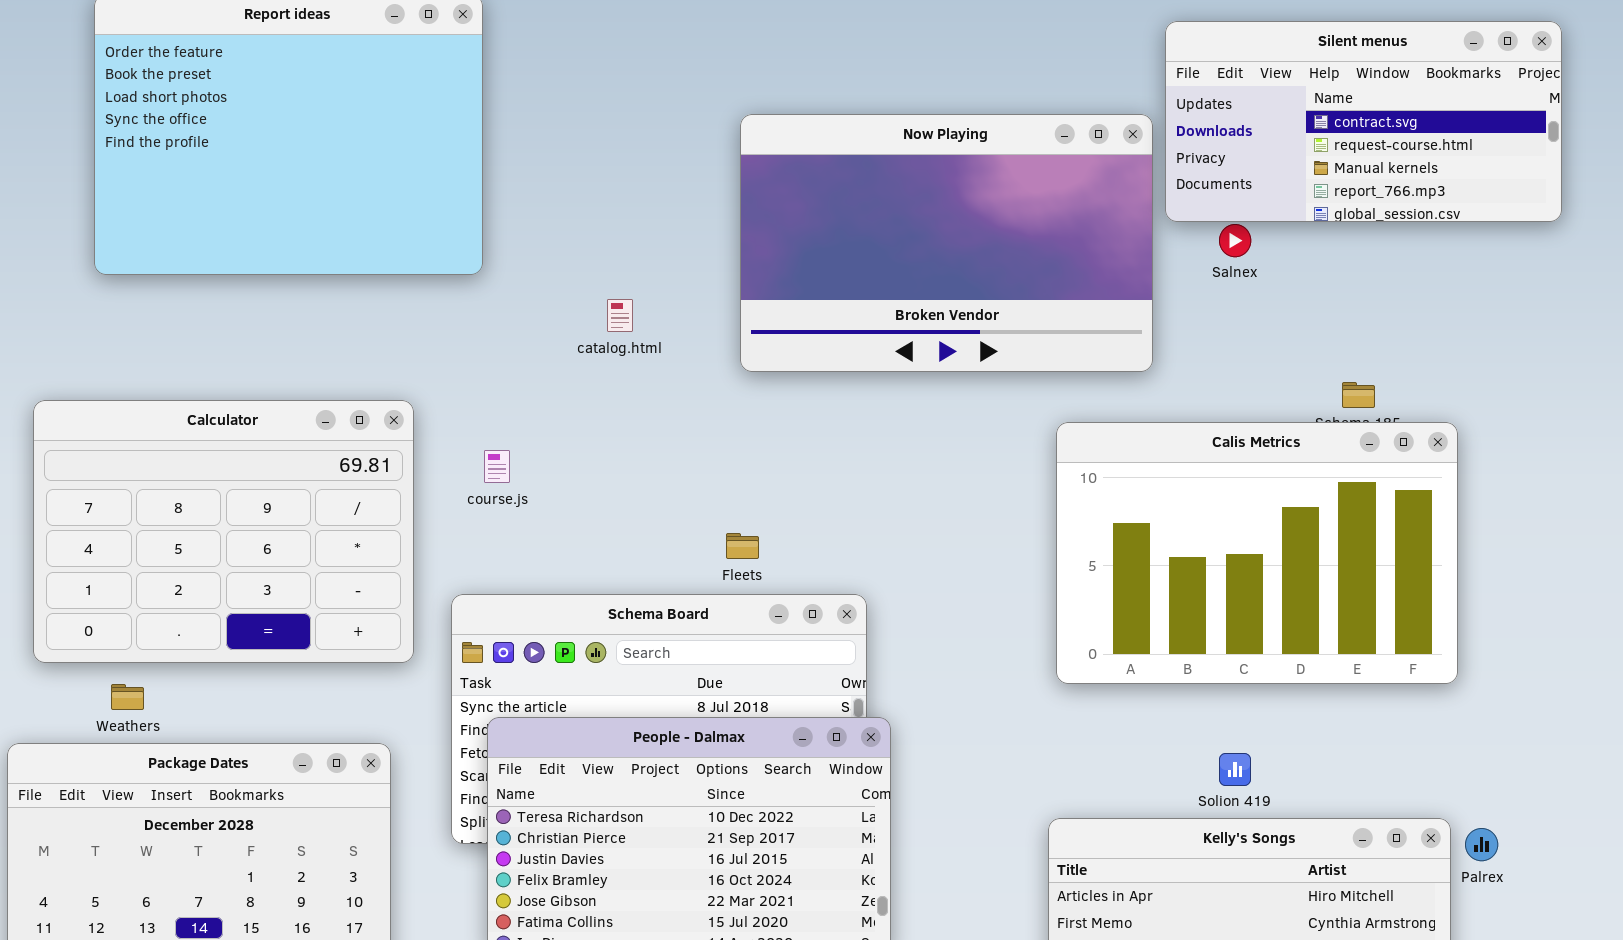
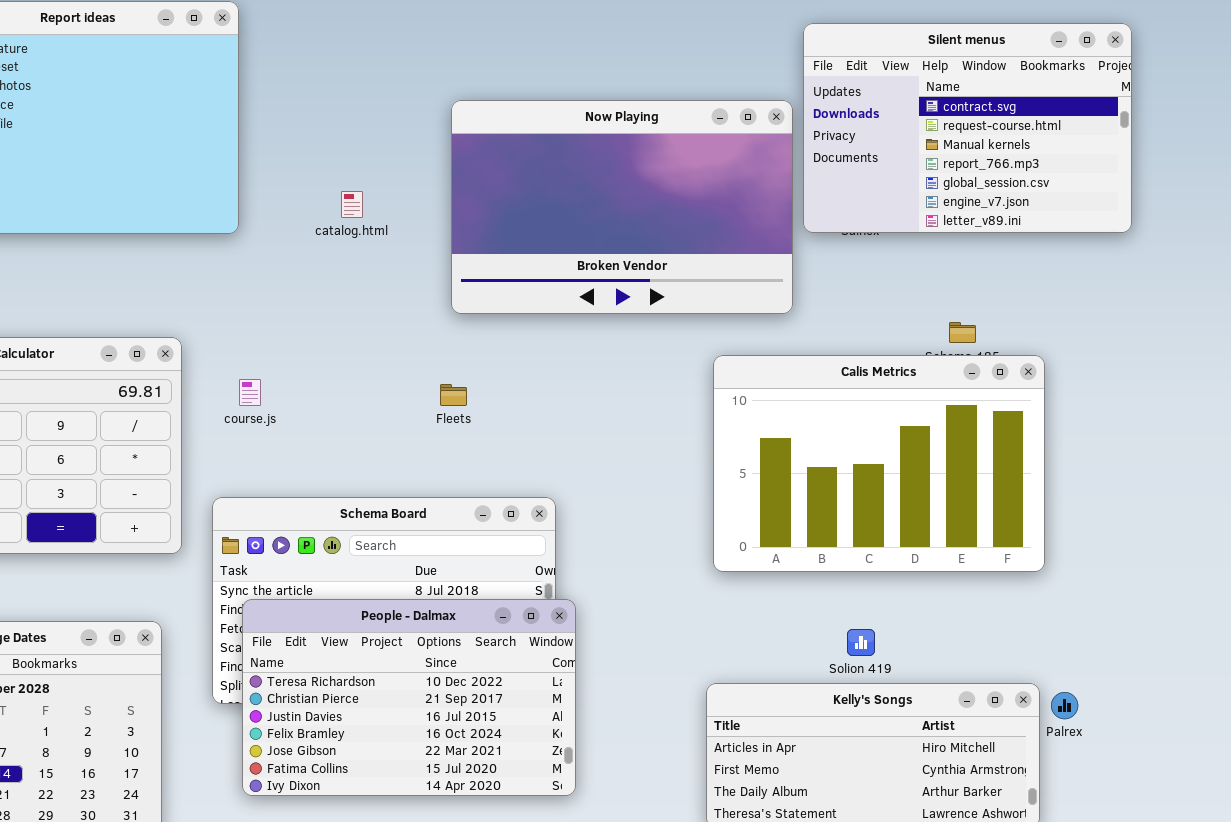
Silent menus: [1165,21,1562,222] -> [803,23,1132,233], resized
catalog.html: [607,299,633,332] -> [341,191,363,218], moved
Fleets: [726,533,759,559] -> [440,384,467,406], moved

